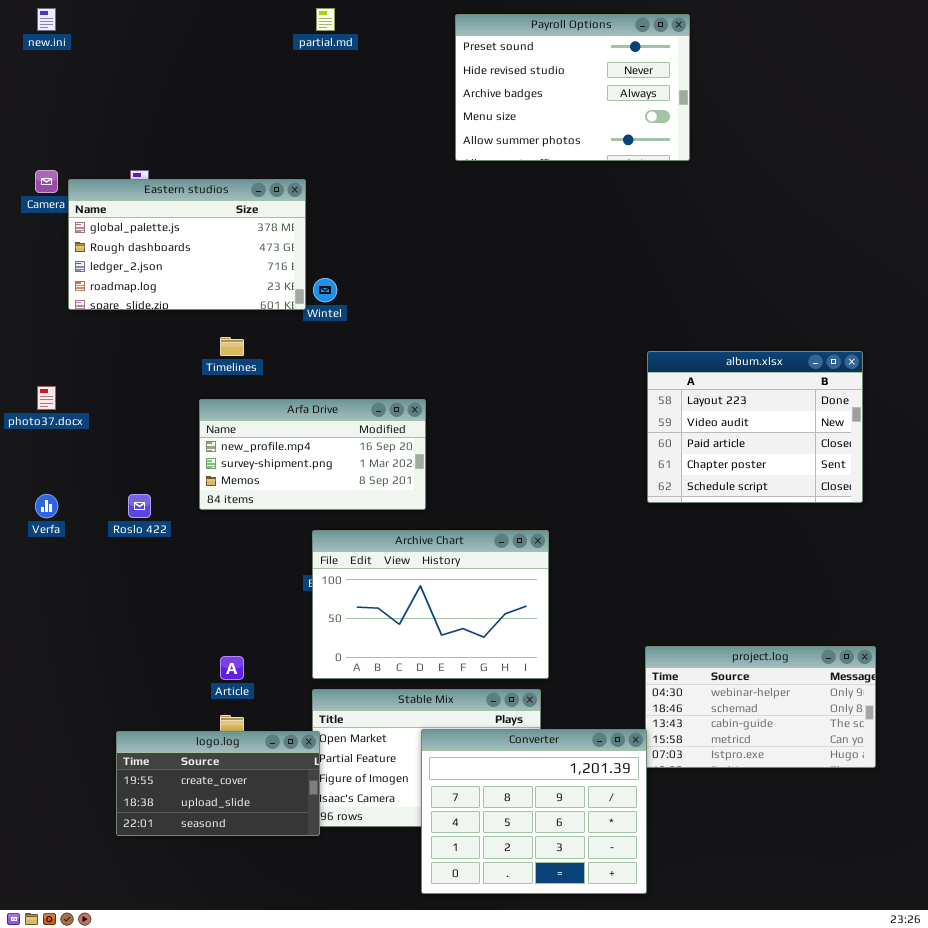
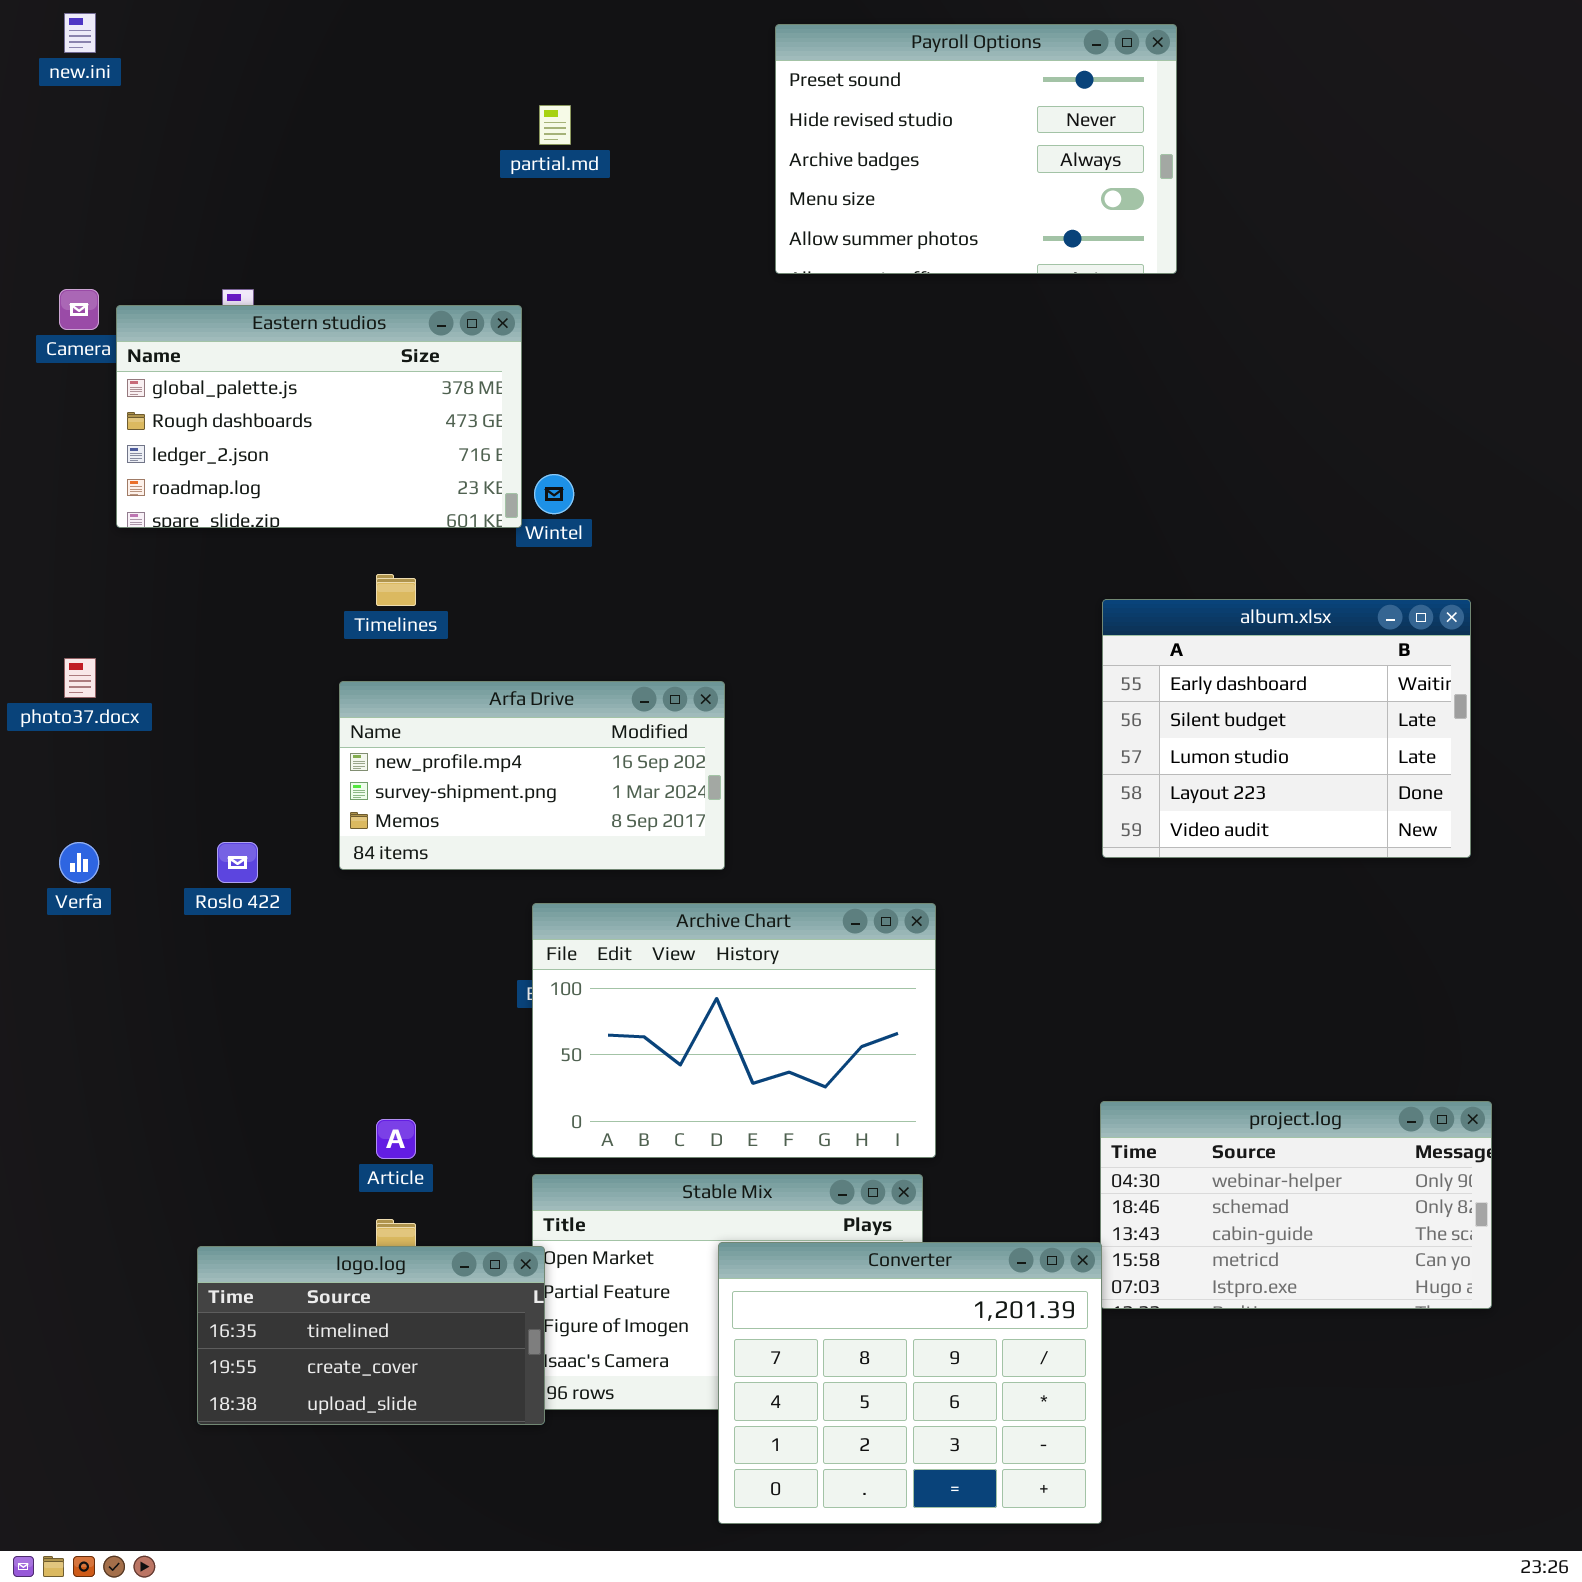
partial.md: [316,8,335,31] -> [539,105,571,145], moved
album.xlsx: [647,351,863,503] -> [1102,599,1471,858], scrolled up 3 rows
logo.log: [116,731,320,836] -> [197,1246,545,1425], scrolled up 1 row

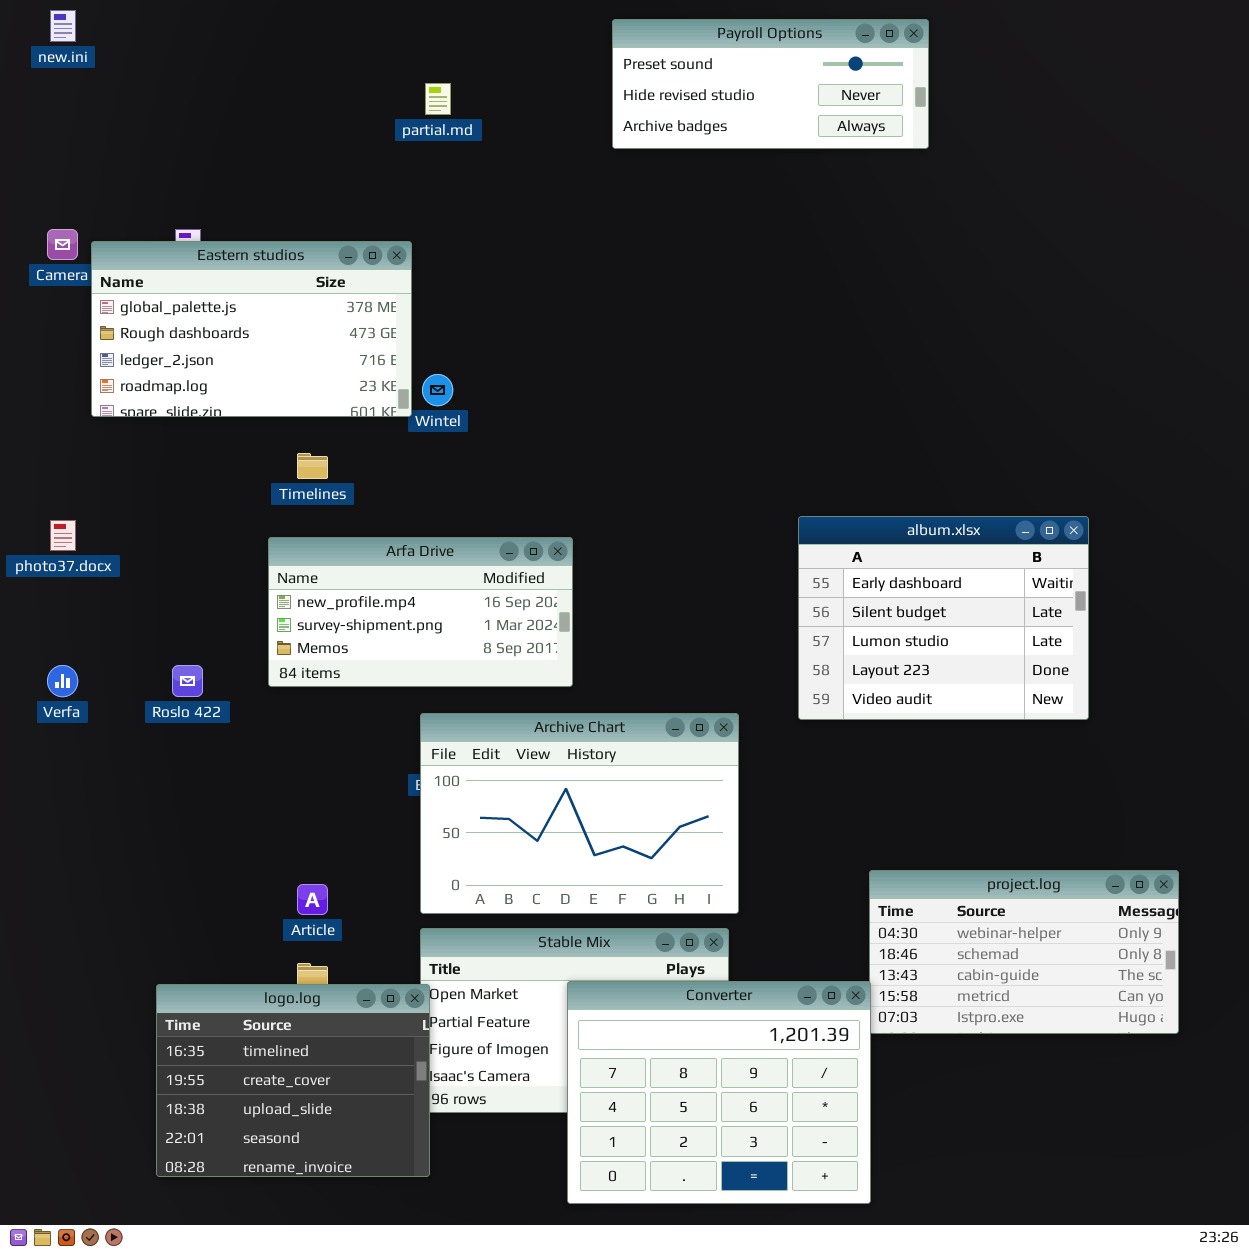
Payroll Options: [775,24,1177,274] -> [612,19,929,149], resized
album.xlsx: [1102,599,1471,858] -> [798,516,1089,720], moved
logo.log: [197,1246,545,1425] -> [156,984,430,1177], resized

